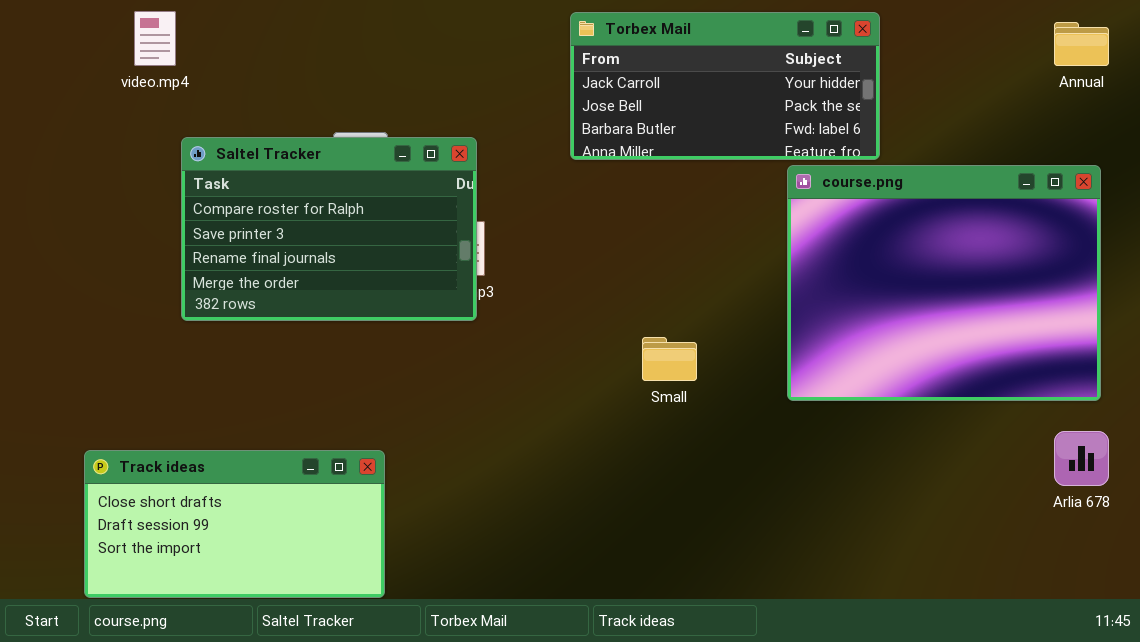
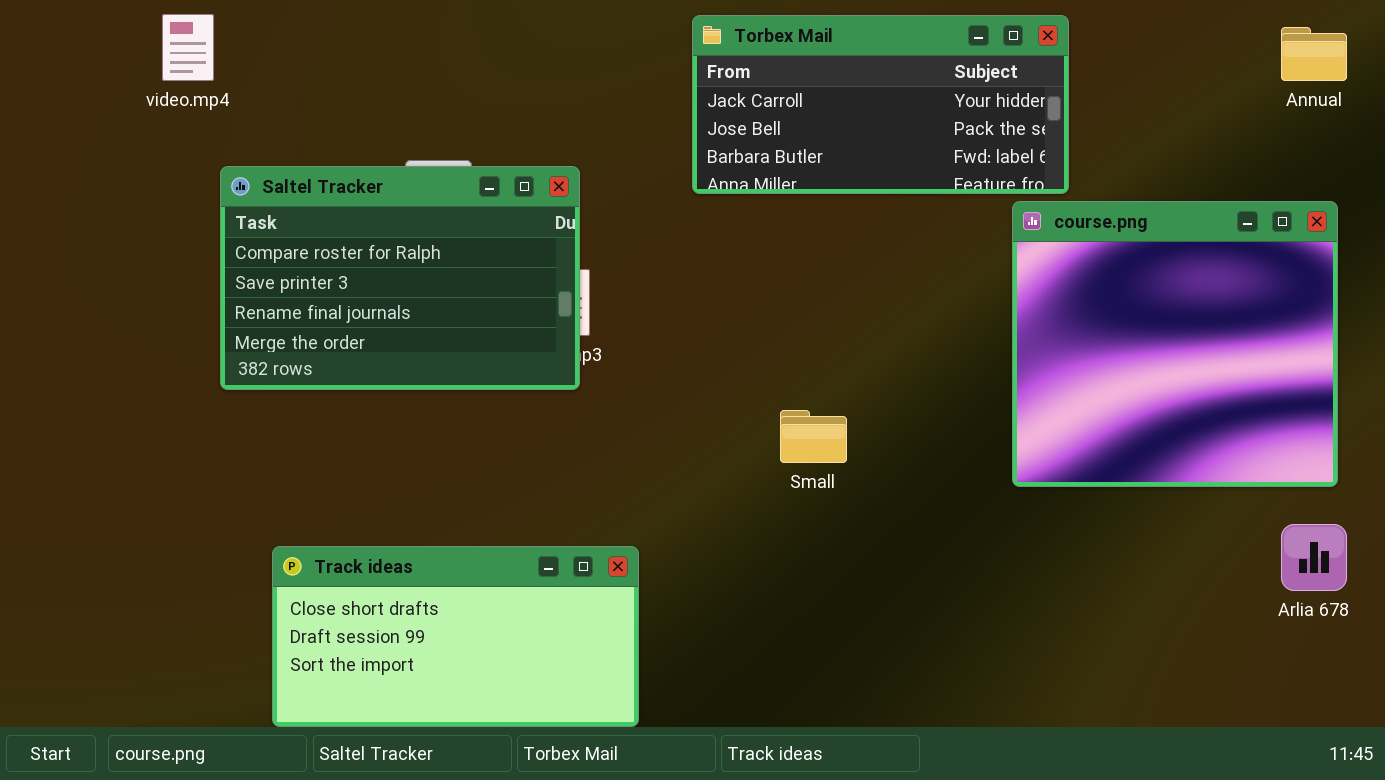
course.png: [787,165,1101,401] -> [1012,201,1338,487], resized
Track ideas: [84,450,385,598] -> [272,546,639,727], moved

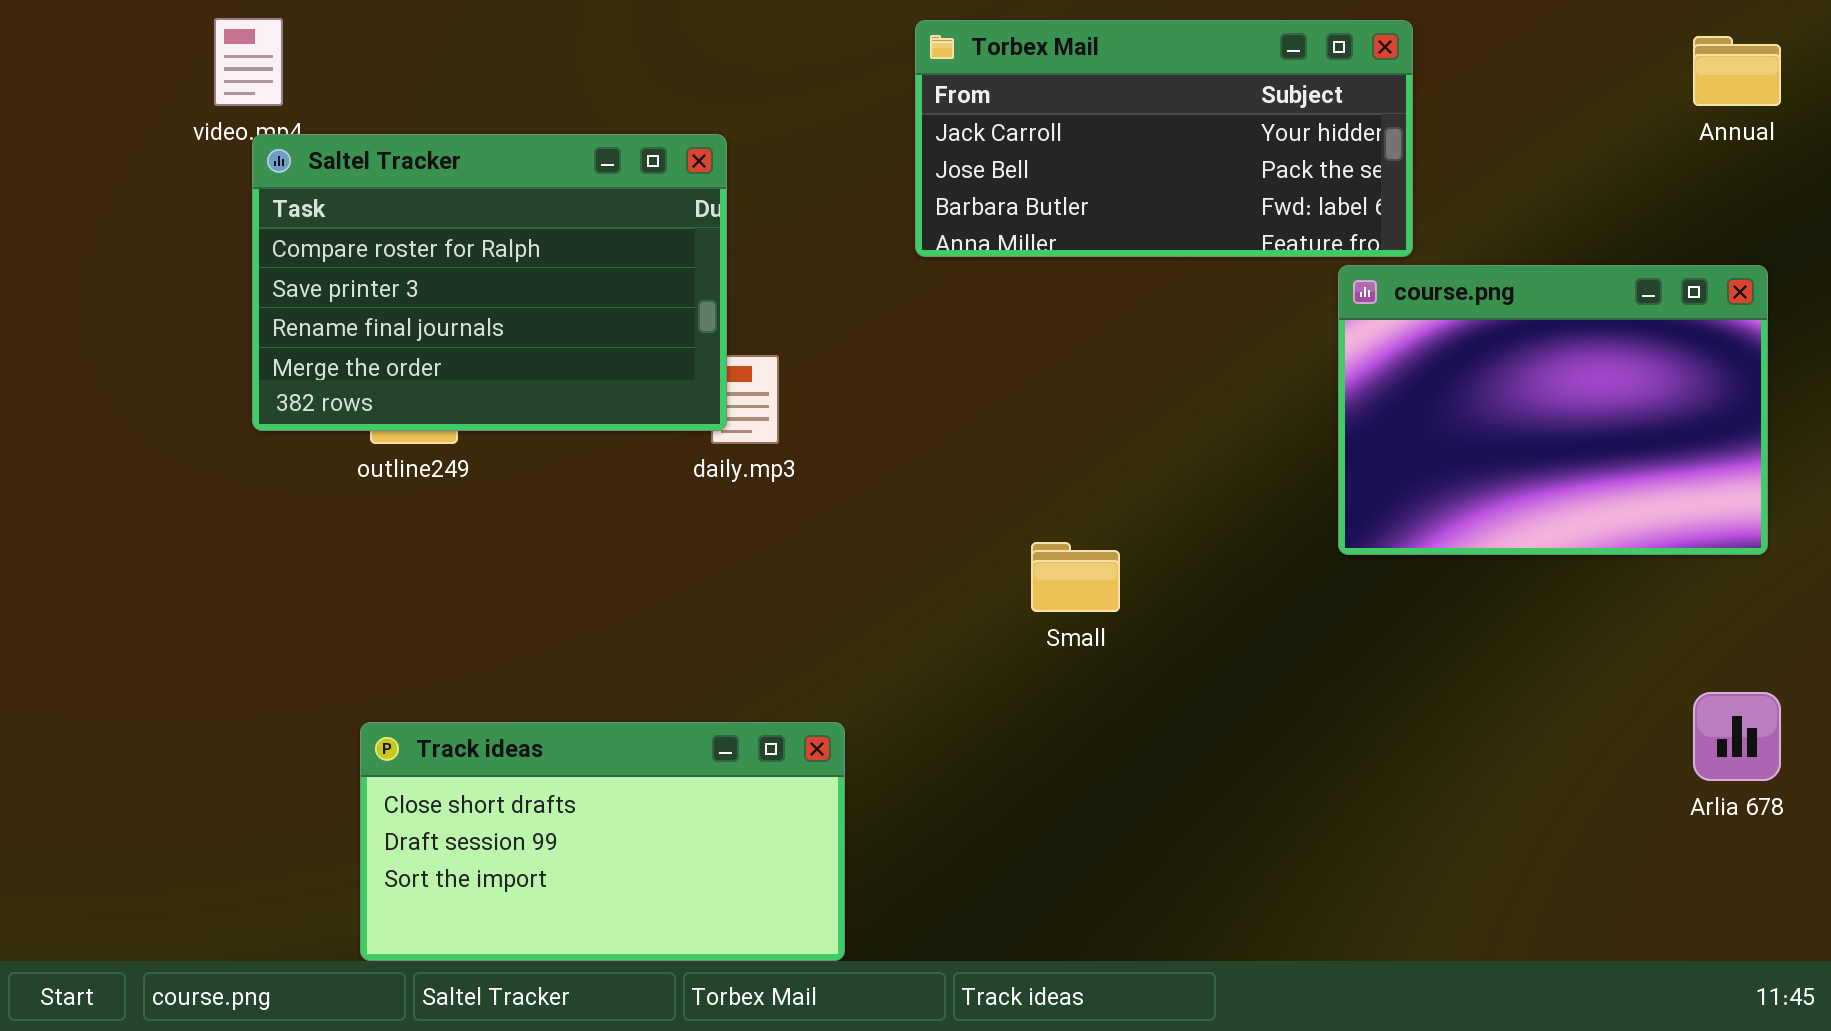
Saltel Tracker: [220,166,580,390] -> [252,134,727,431], moved
course.png: [1012,201,1338,487] -> [1338,265,1768,555], resized

